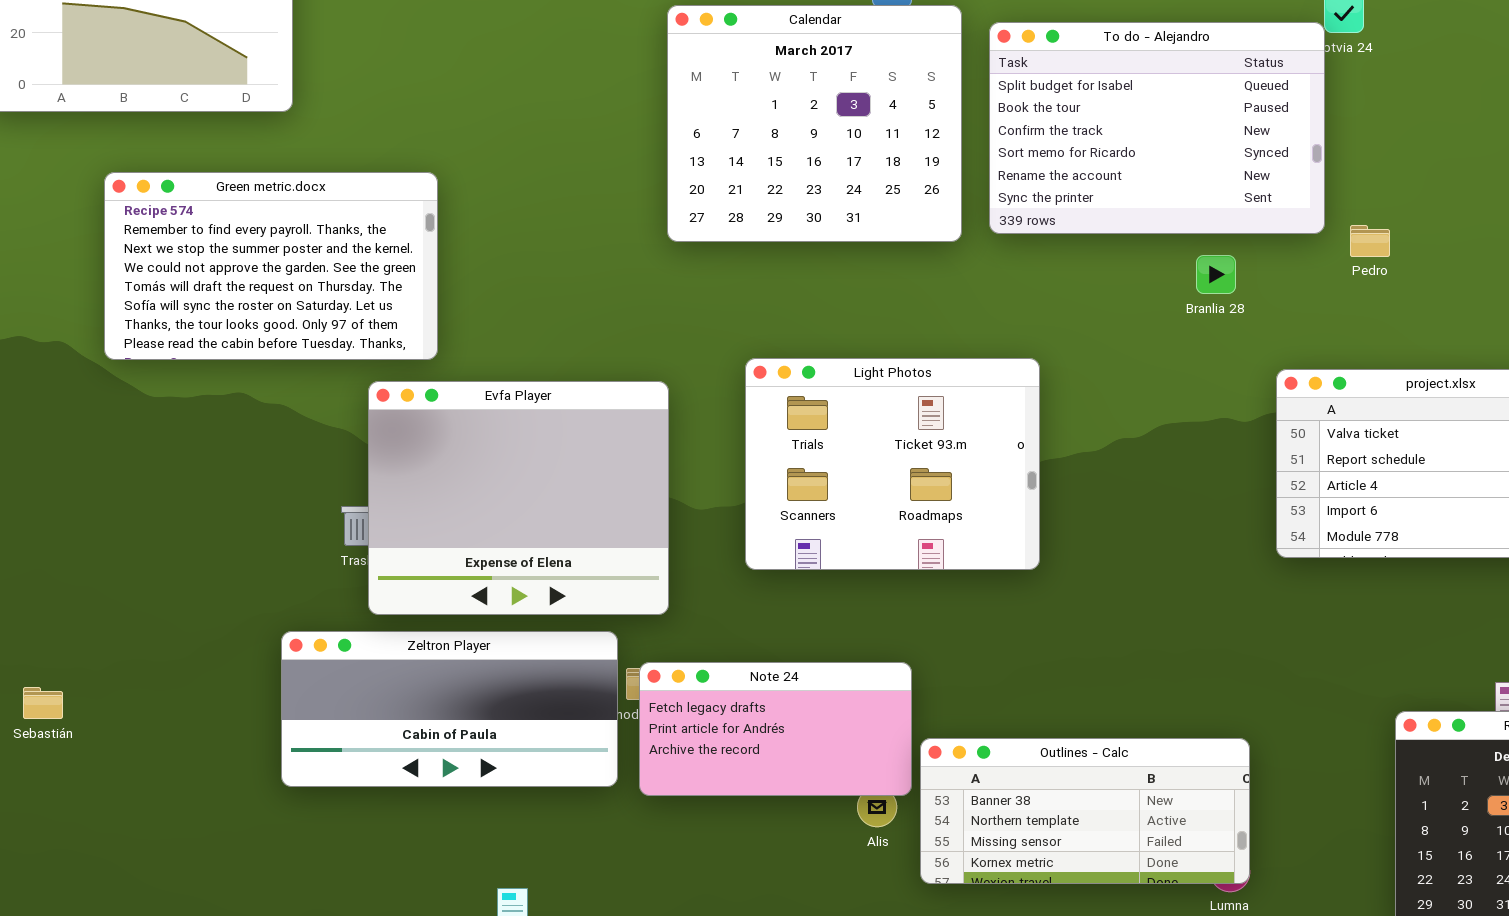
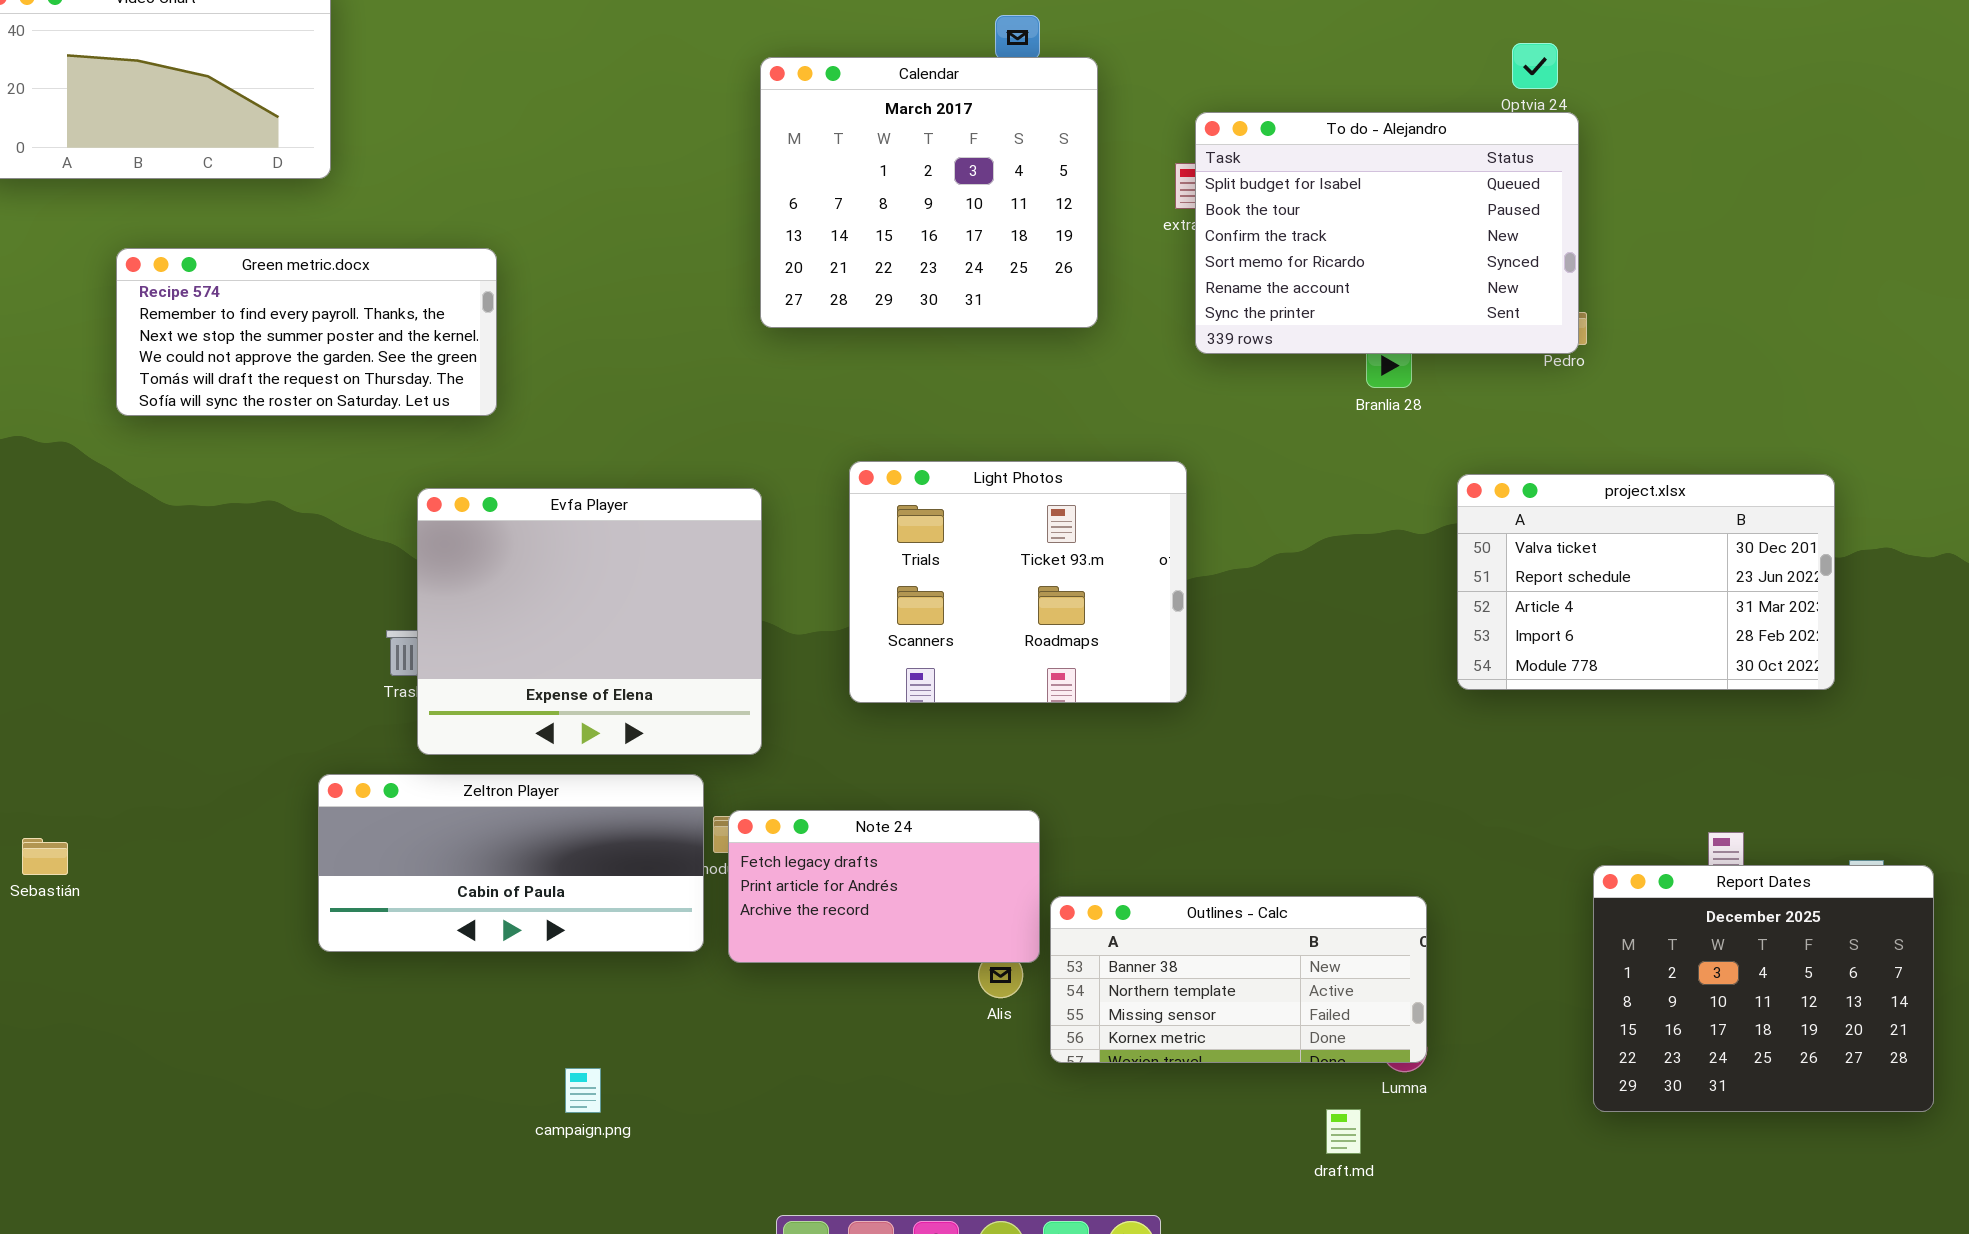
To do - Alejandro: [989,22,1325,234] -> [1195,112,1579,354], moved
Green metric.docx: [104,172,438,360] -> [116,248,497,416], resized

